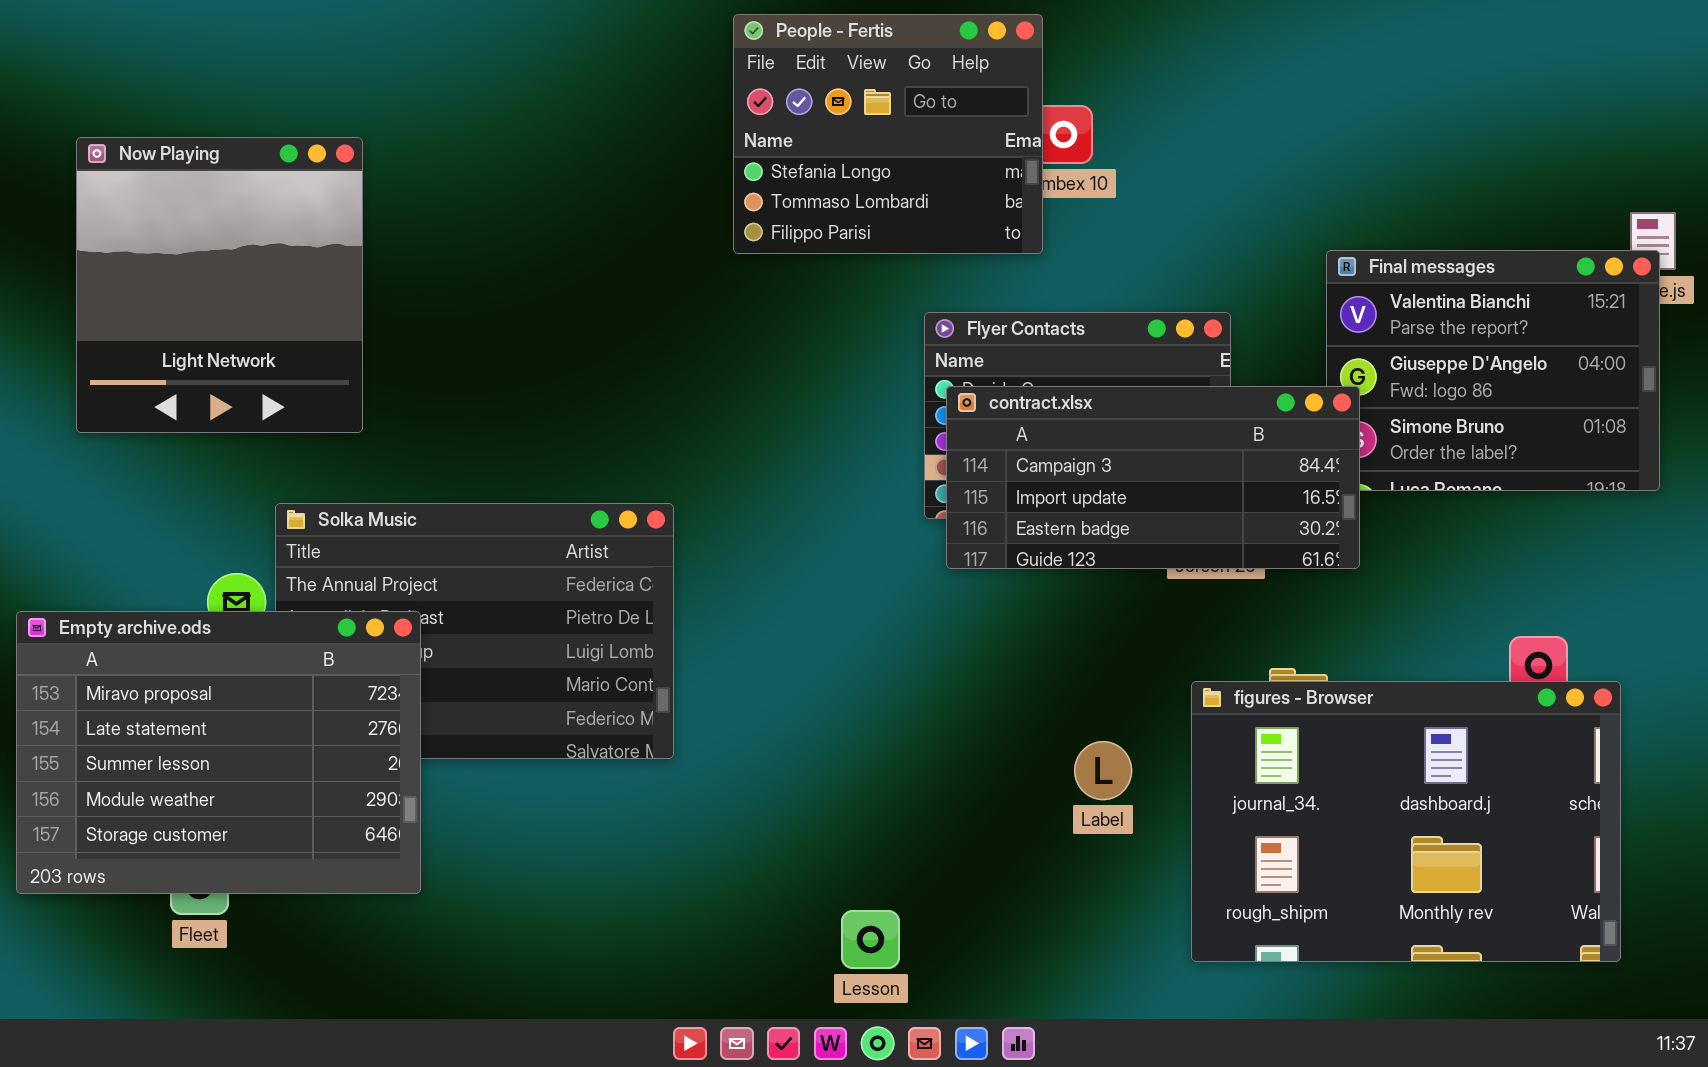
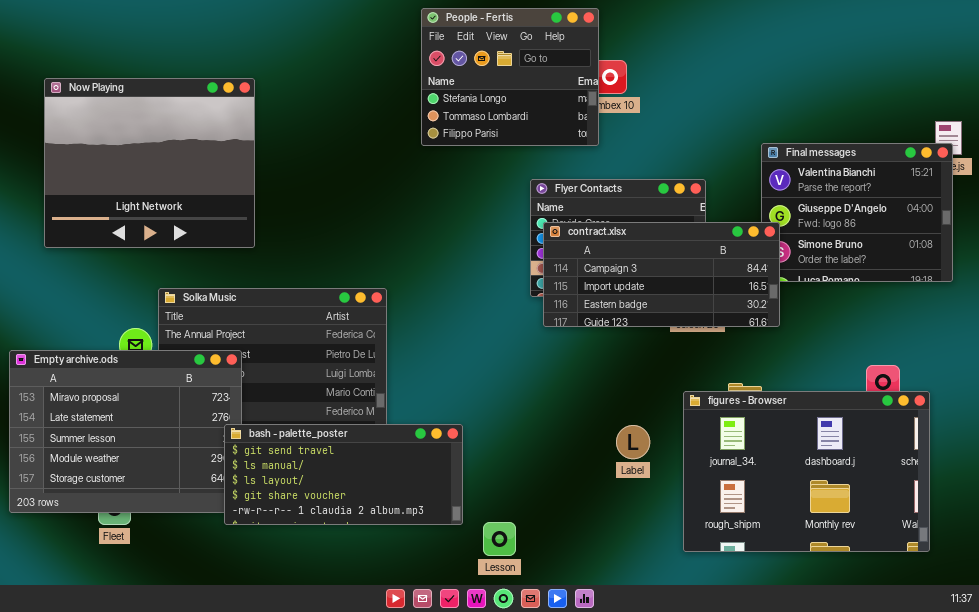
Now Playing: [76,137,363,433] -> [44,78,255,248], resized
bash - palette_poster: none -> [224,424,463,525], opened

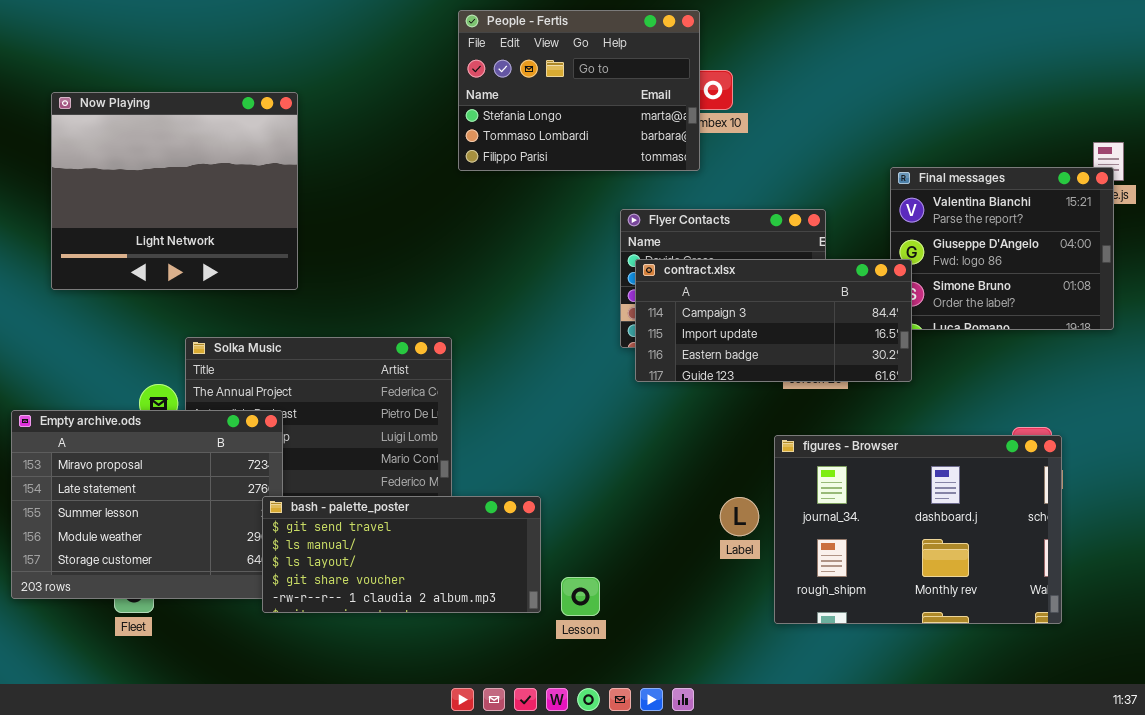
People - Fertis: [421,8,599,146] -> [458,10,700,171], resized
figures - Browser: [683,391,930,552] -> [774,435,1062,624], moved
Lesson: [483,522,516,556] -> [561,577,600,616], moved

